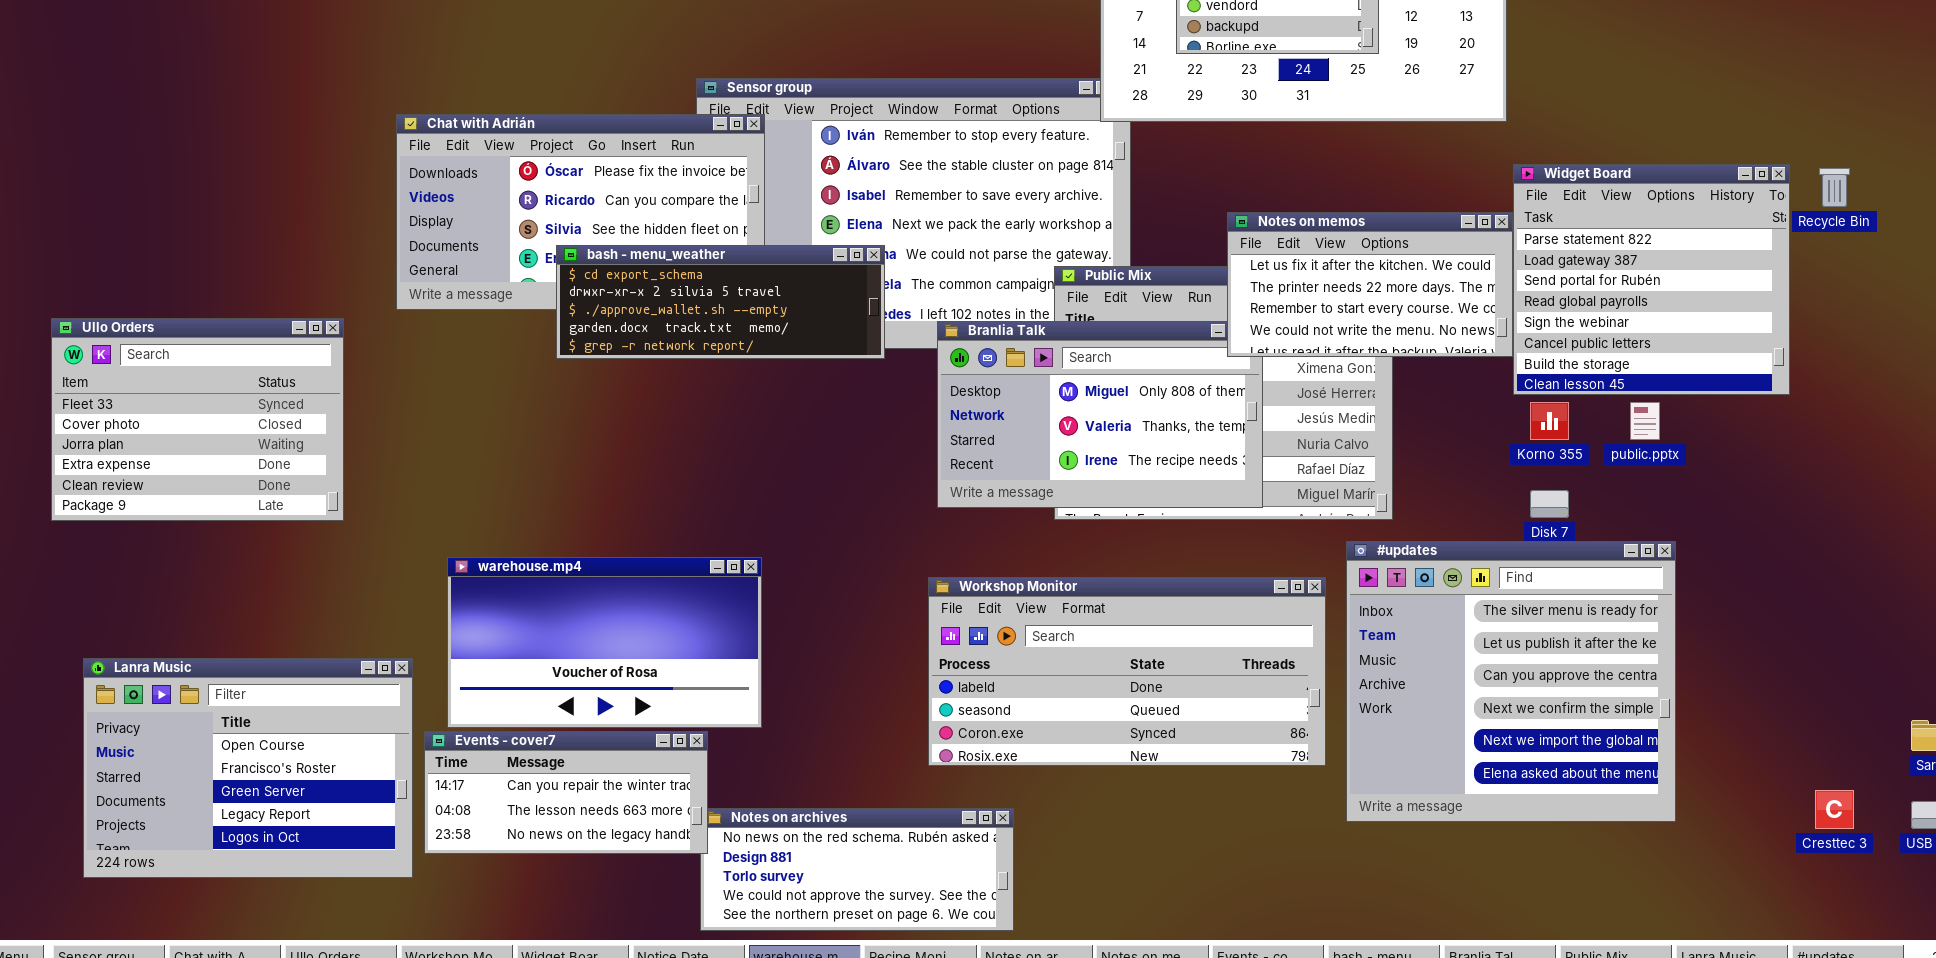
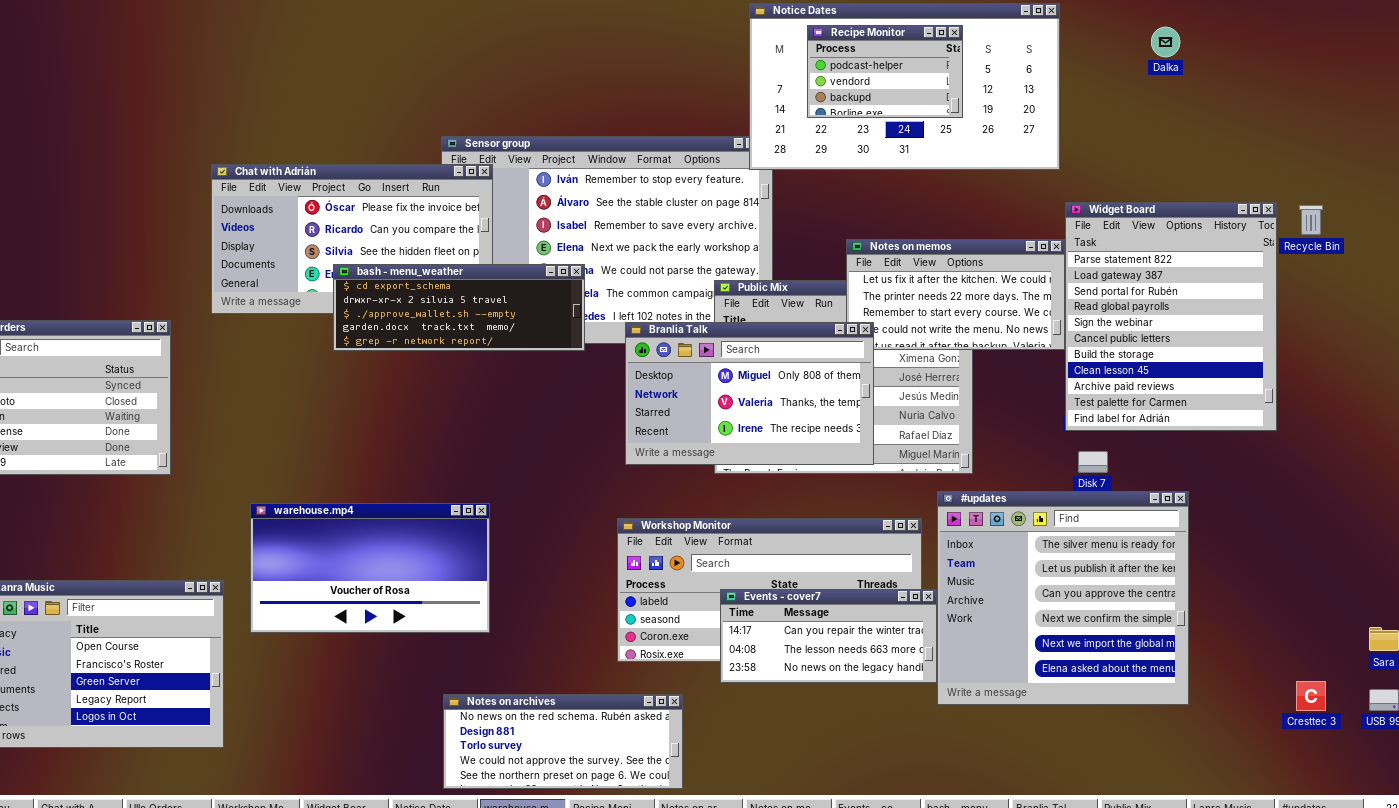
Widget Board: [1513,164,1790,395] -> [1065,202,1277,431], resized
Branlia Talk: [937,321,1263,508] -> [625,322,874,465], raised
Events - cover7: [424,731,708,854] -> [720,589,937,683], moved

